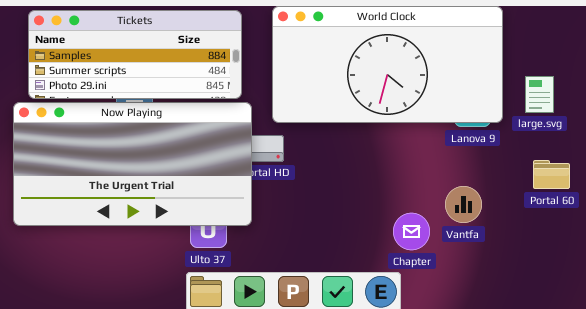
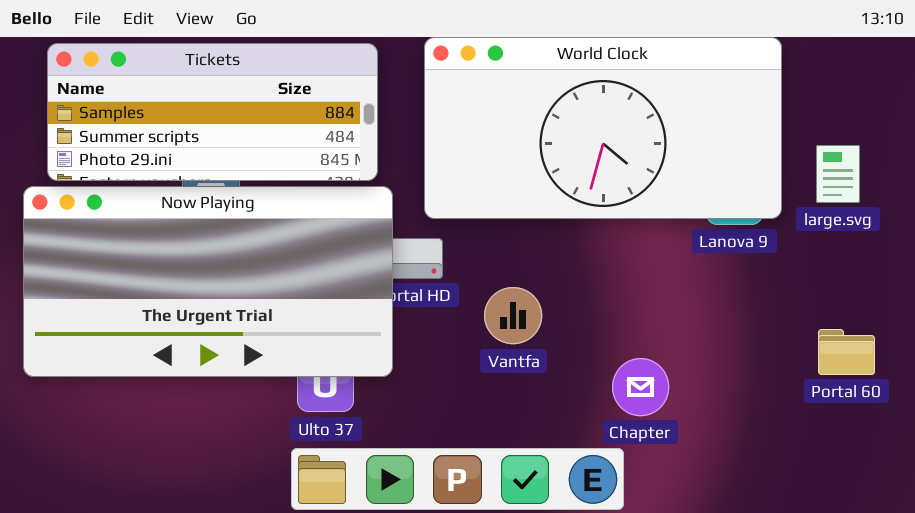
Portal 60: [533,160,570,189] -> [818,329,875,375], moved
Vantfa: [445,186,482,223] -> [484,287,542,344], moved

